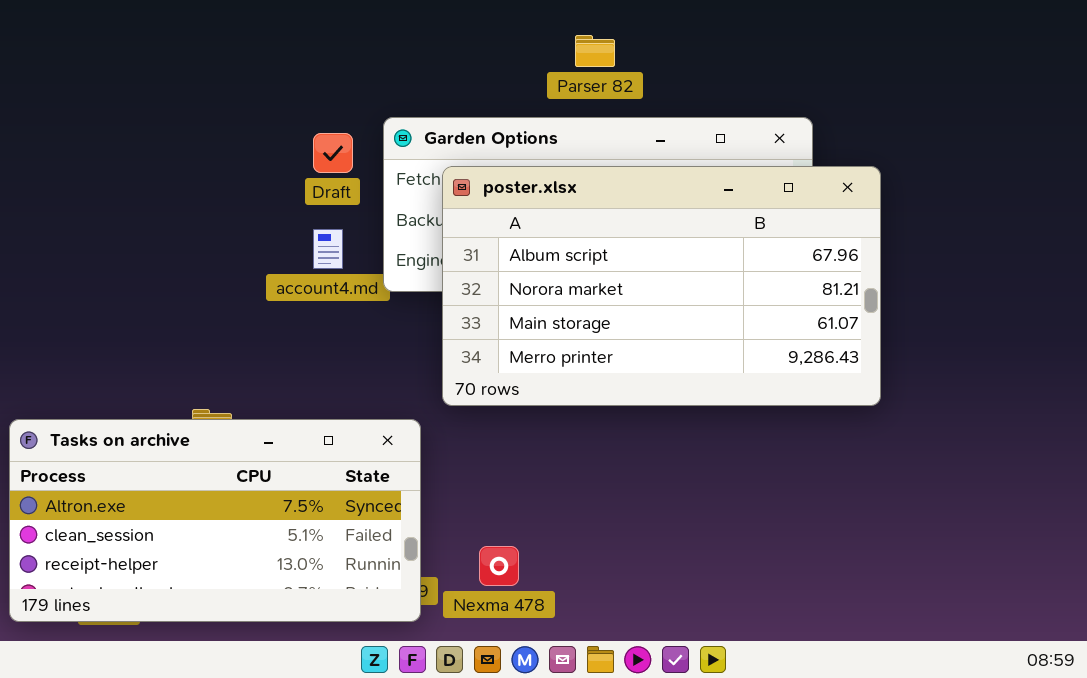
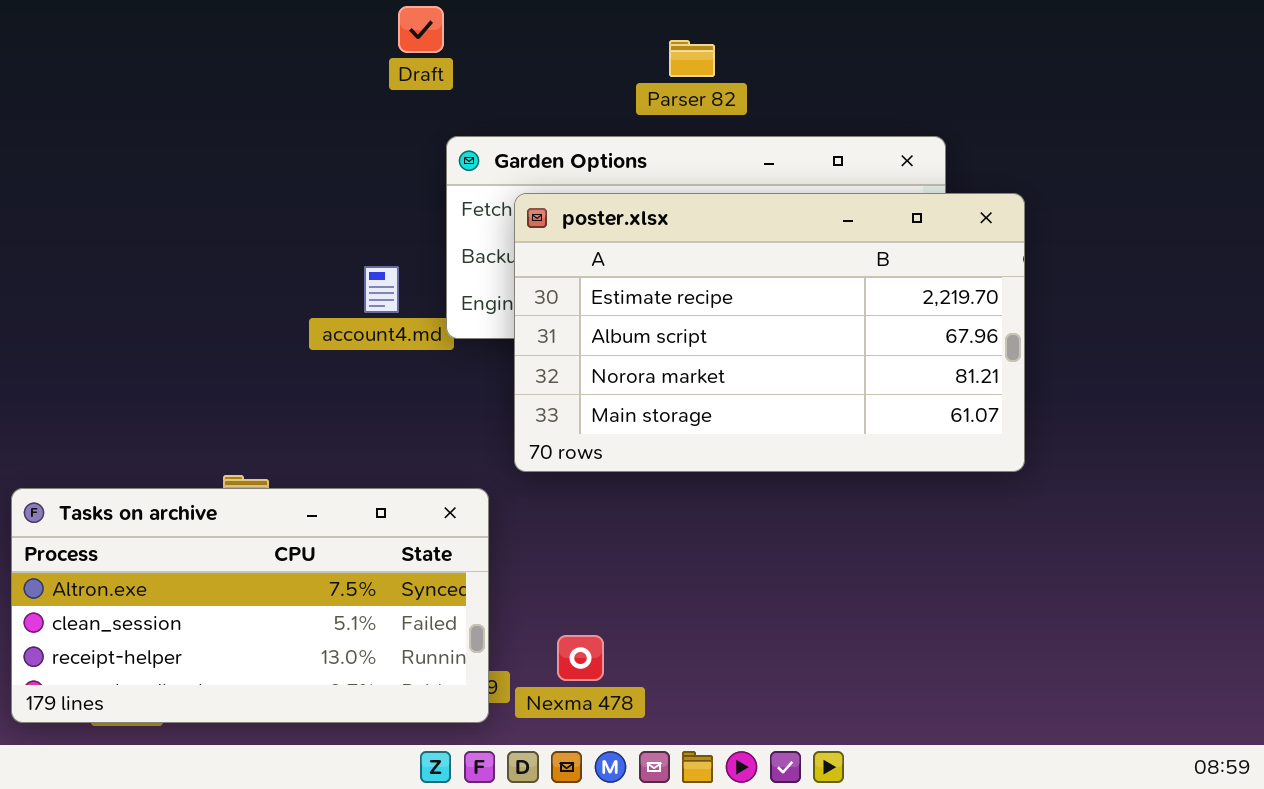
Draft: [313,133,353,173] -> [398,6,444,53], moved
poster.xlsx: [442,166,881,406] -> [514,193,1025,472], scrolled up 1 row

